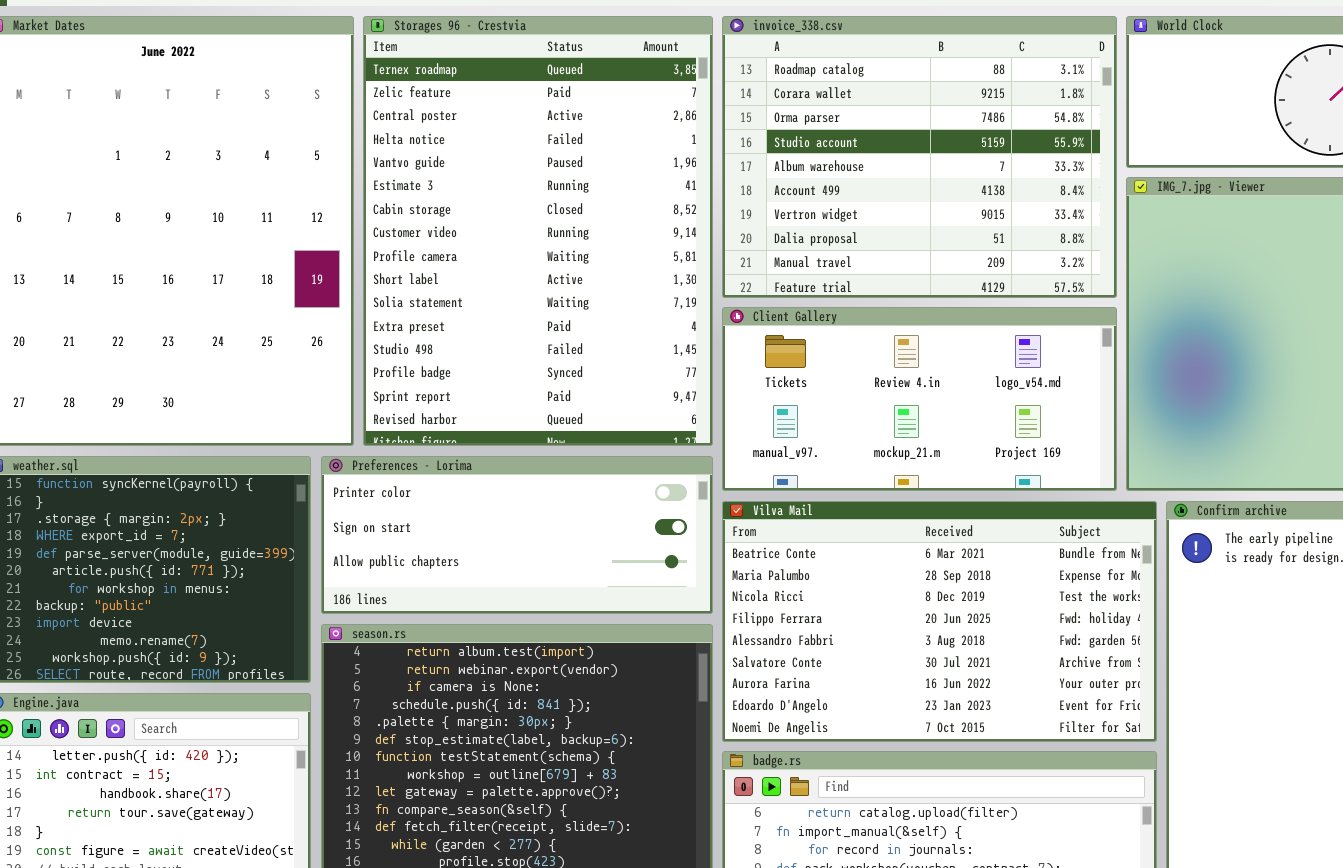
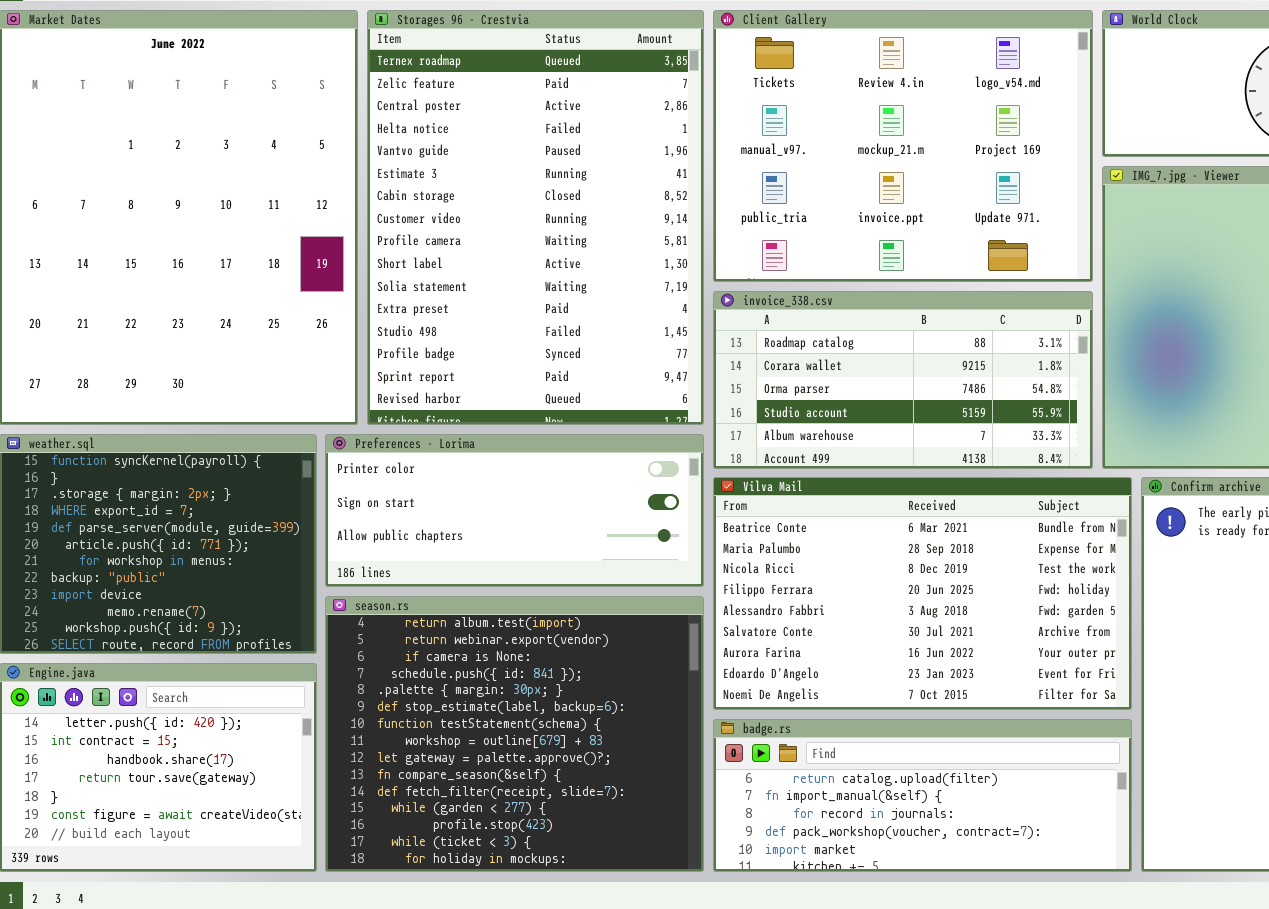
invoice_338.csv: [722,16,1117,298] -> [713,291,1093,469], moved, resized
Client Gallery: [722,307,1117,491] -> [713,10,1093,282], moved, resized

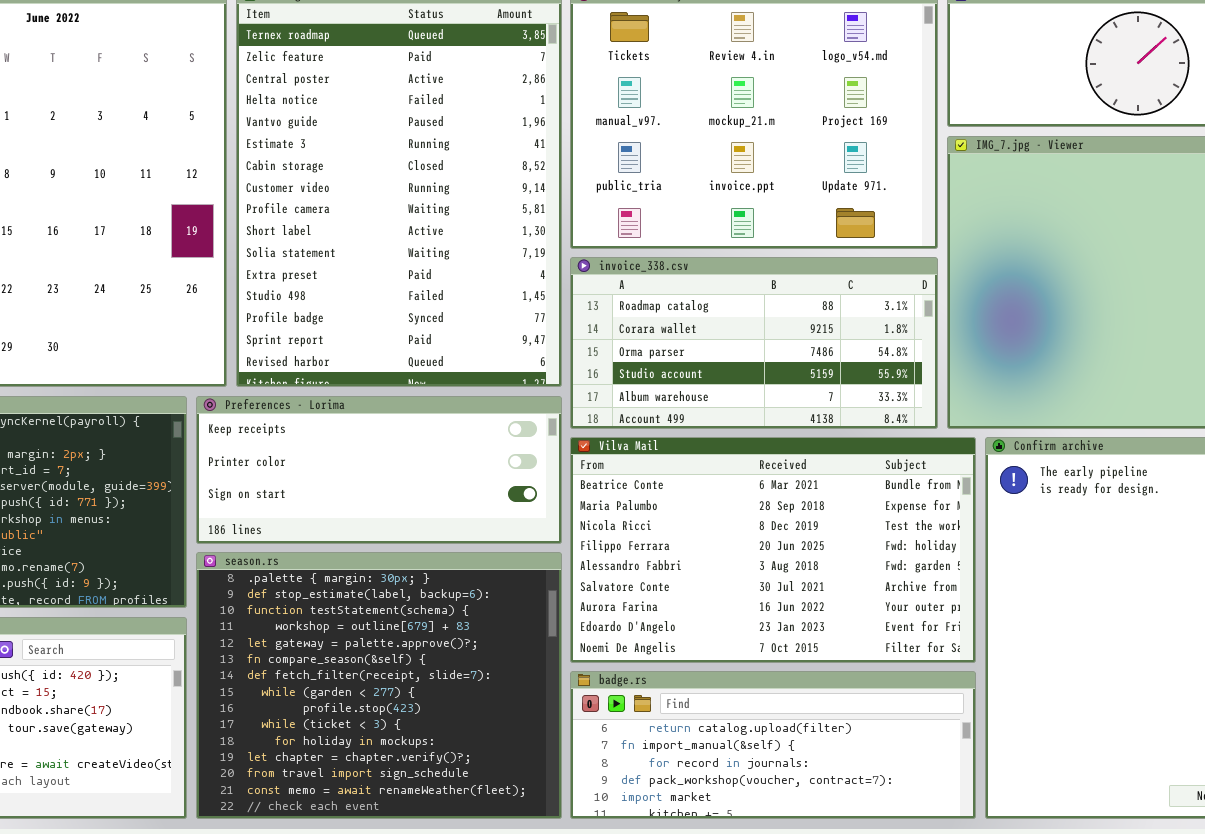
Preferences - Lorima: [325,434,704,587] -> [196,396,562,544], scrolled up 1 row
season.rs: [325,596,704,872] -> [196,552,562,819], scrolled down 4 rows

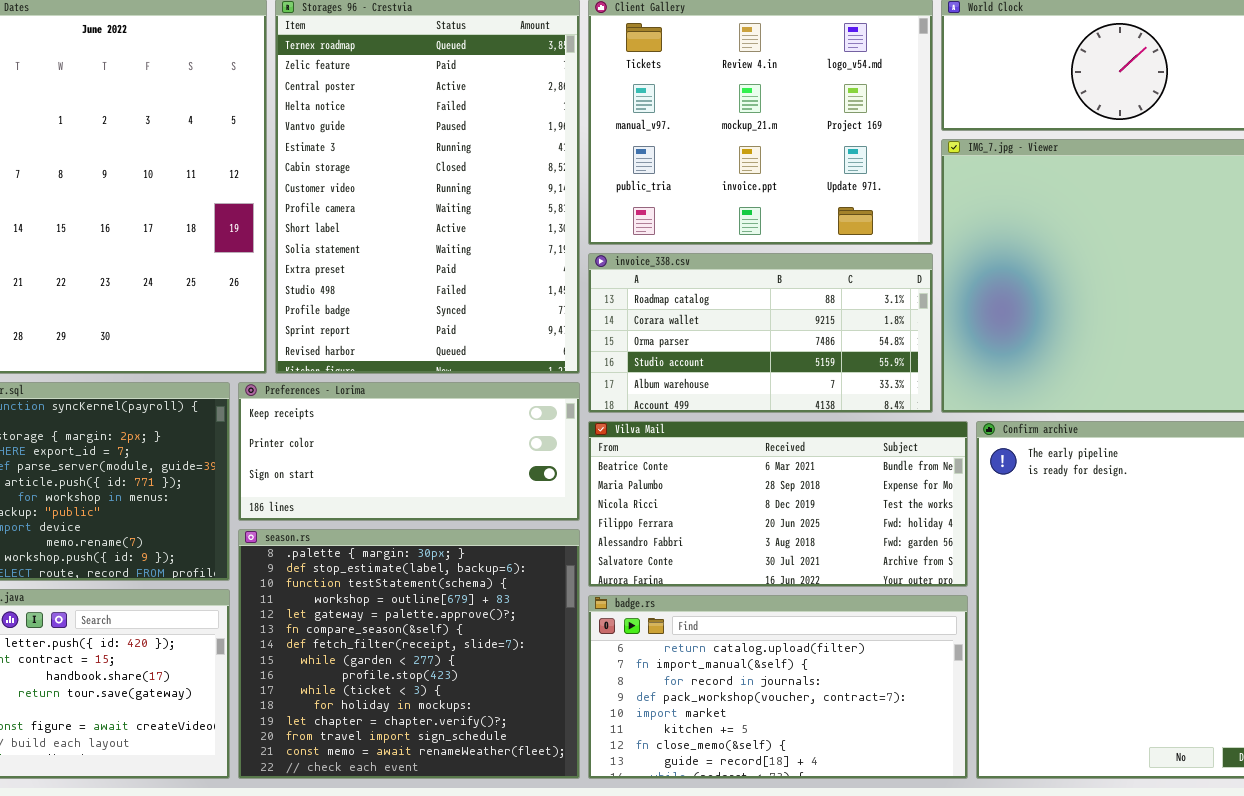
Vilva Mail: [570,437,976,663] -> [588,421,968,587], resized
badge.rs: [570,671,976,819] -> [588,595,968,779], resized

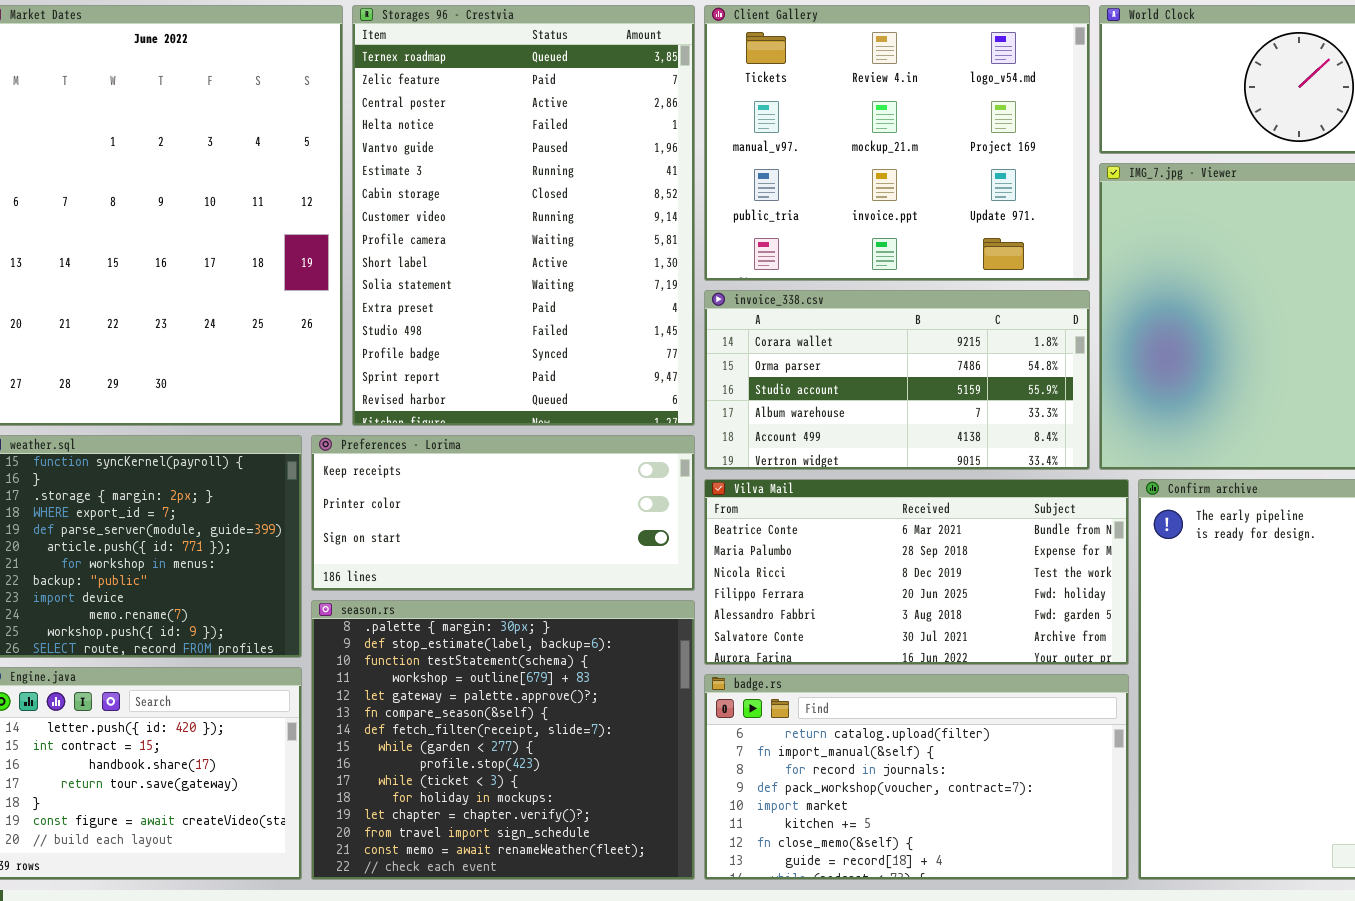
invoice_338.csv: [588,253,933,413] -> [704,290,1090,470], scrolled down 1 row

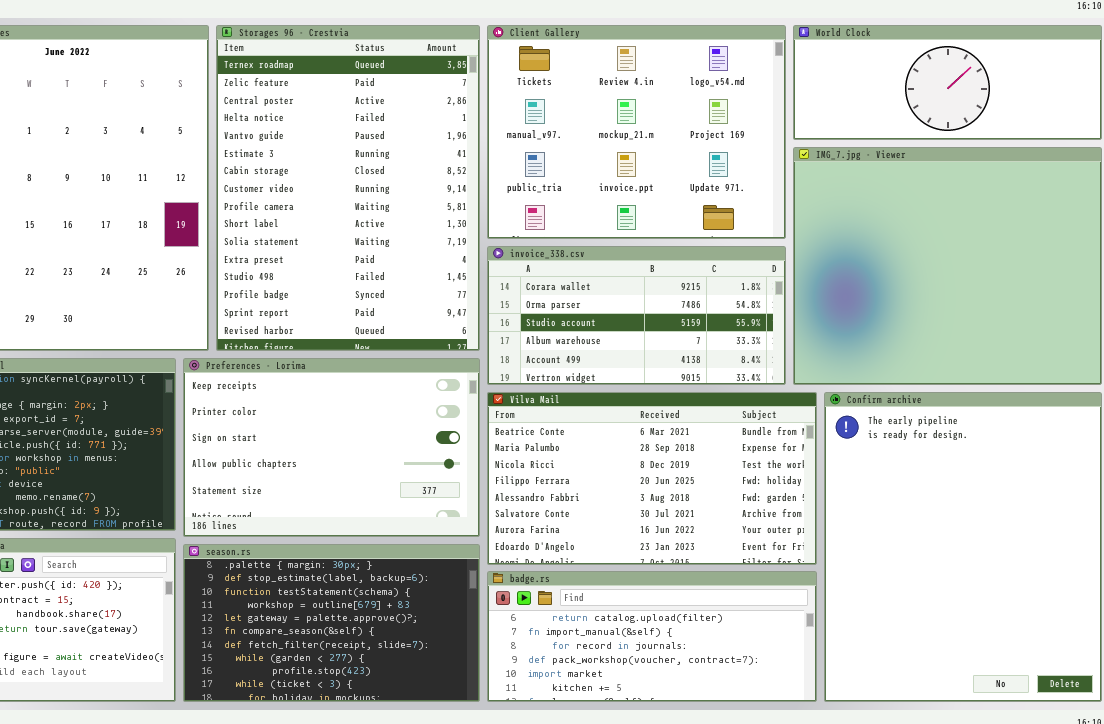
Preferences - Lorima: [311,435,695,591] -> [183,358,480,537], resized
Vilva Mail: [704,479,1129,665] -> [487,392,817,565], resized
season.rs: [311,600,695,880] -> [183,544,480,702], resized
badge.rs: [704,674,1129,880] -> [487,571,817,702], resized

